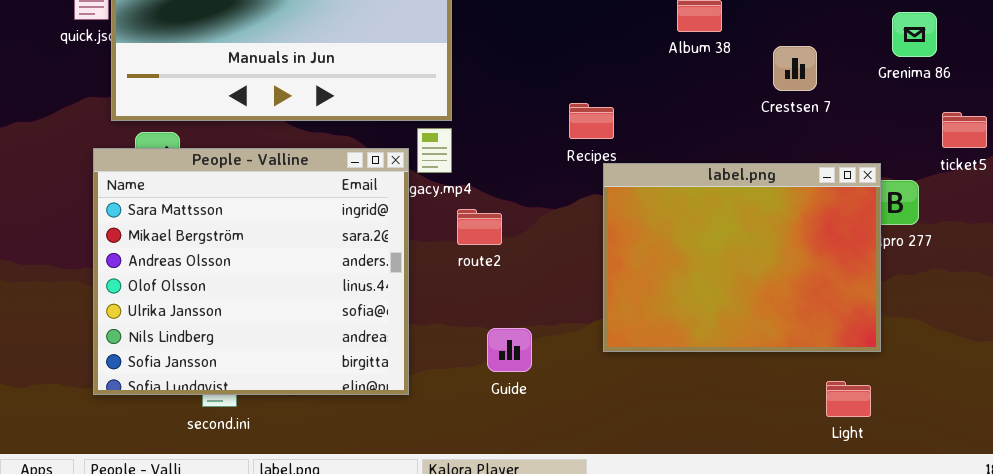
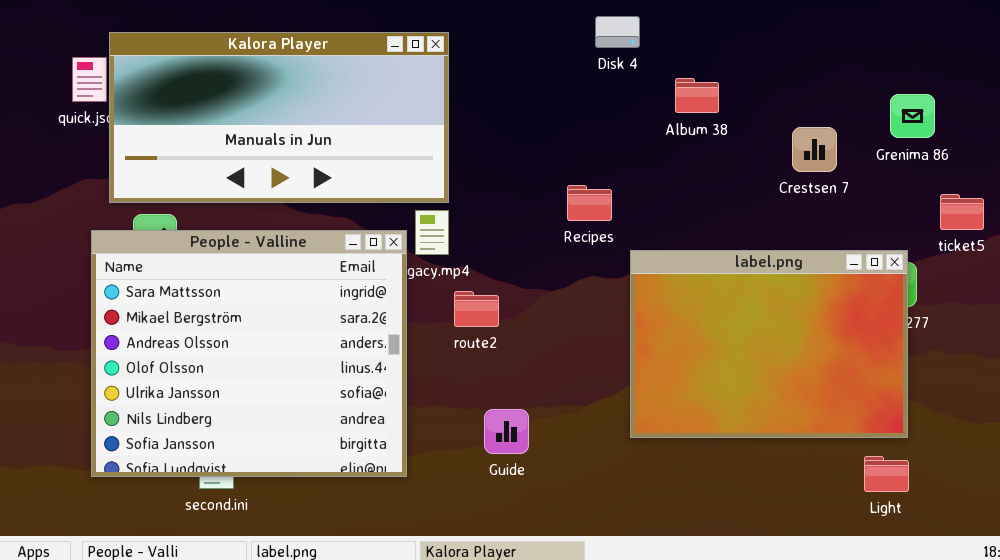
Crestsen 7: [773,46,817,91] -> [792,127,837,172], moved
label.png: [603,163,881,352] -> [630,250,908,438], moved
Light: [826,381,871,417] -> [864,456,909,492], moved

